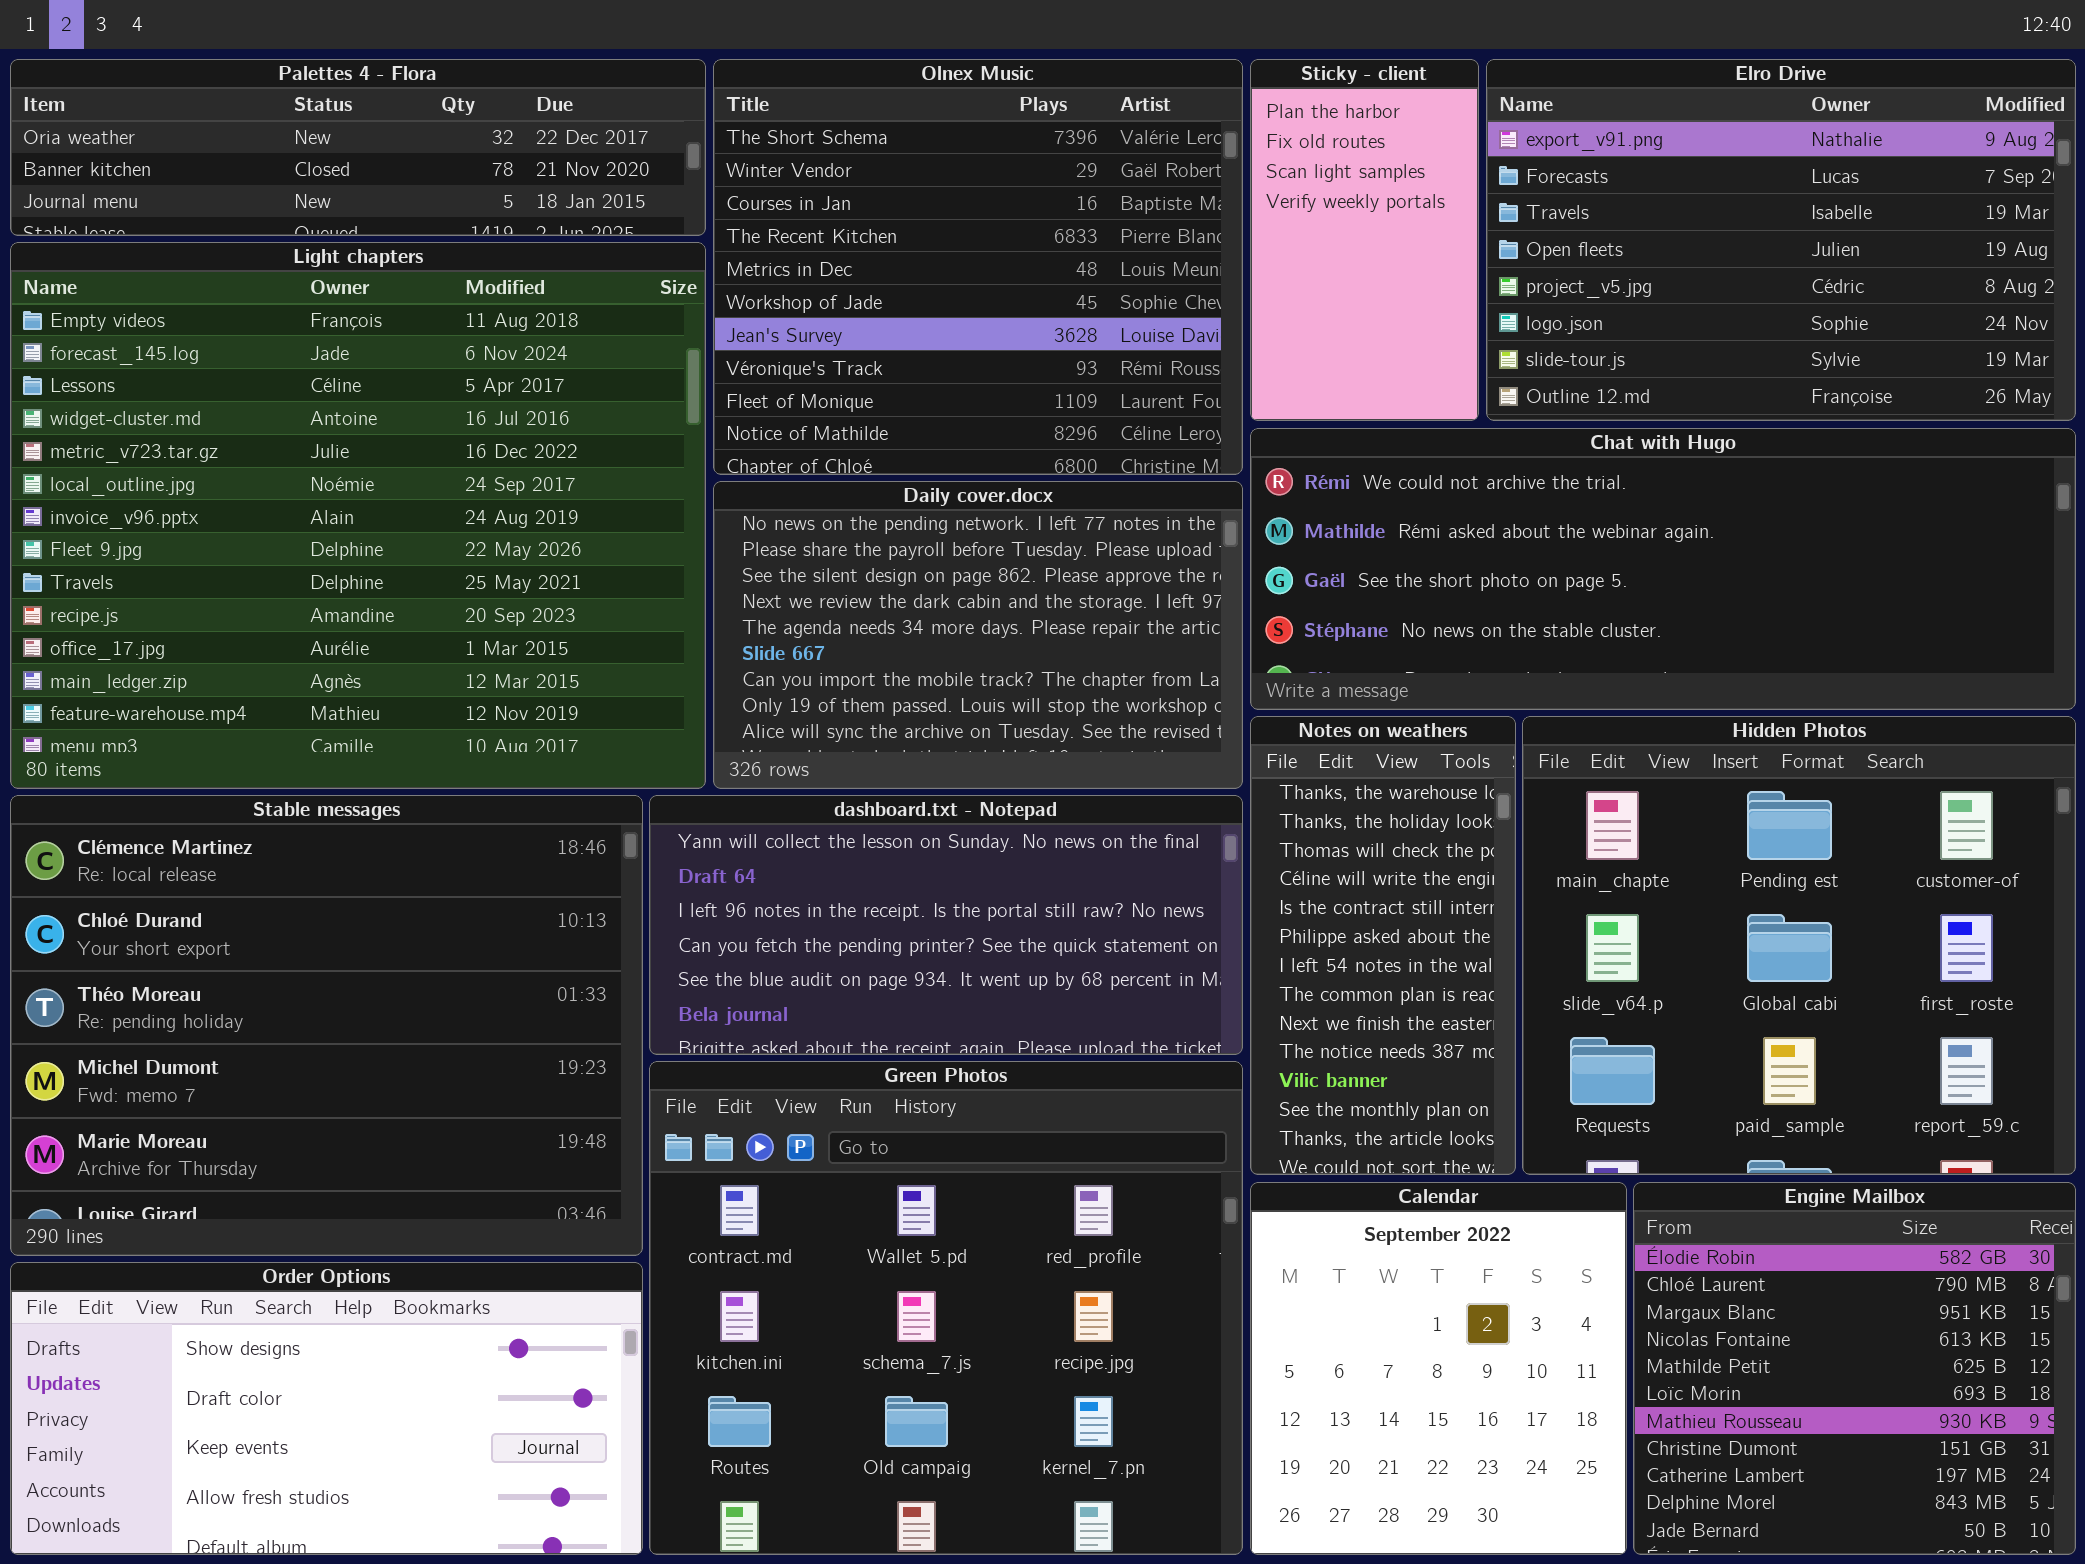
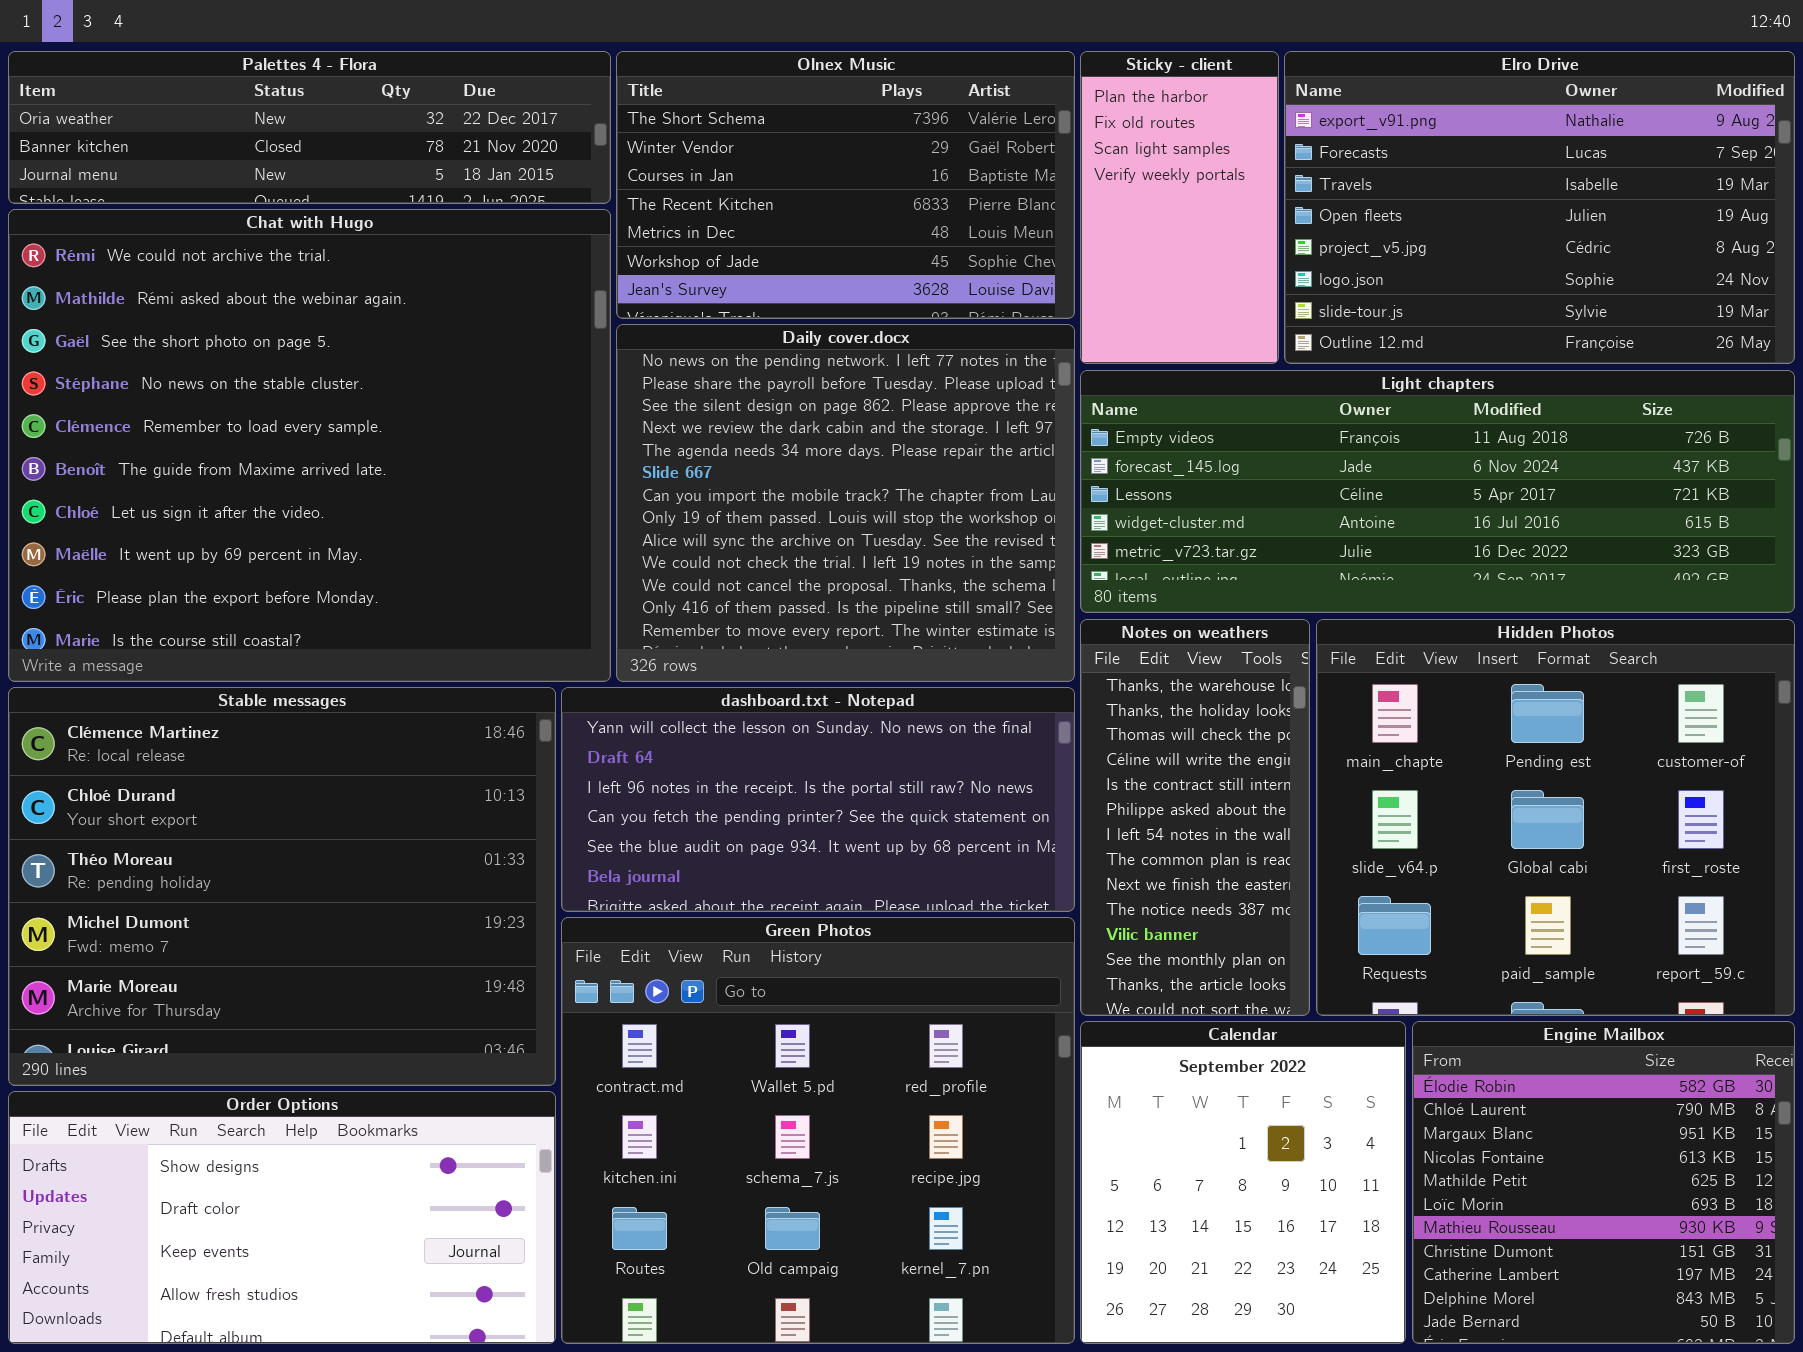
Olnex Music: [713,59,1243,475] -> [616,51,1075,319], resized
Light chapters: [10,242,706,789] -> [1080,370,1795,613], moved, resized
Chat with Hugo: [1250,428,2076,710] -> [8,209,611,682], moved, resized
Daily cover.docx: [713,481,1243,789] -> [616,324,1075,682], resized

